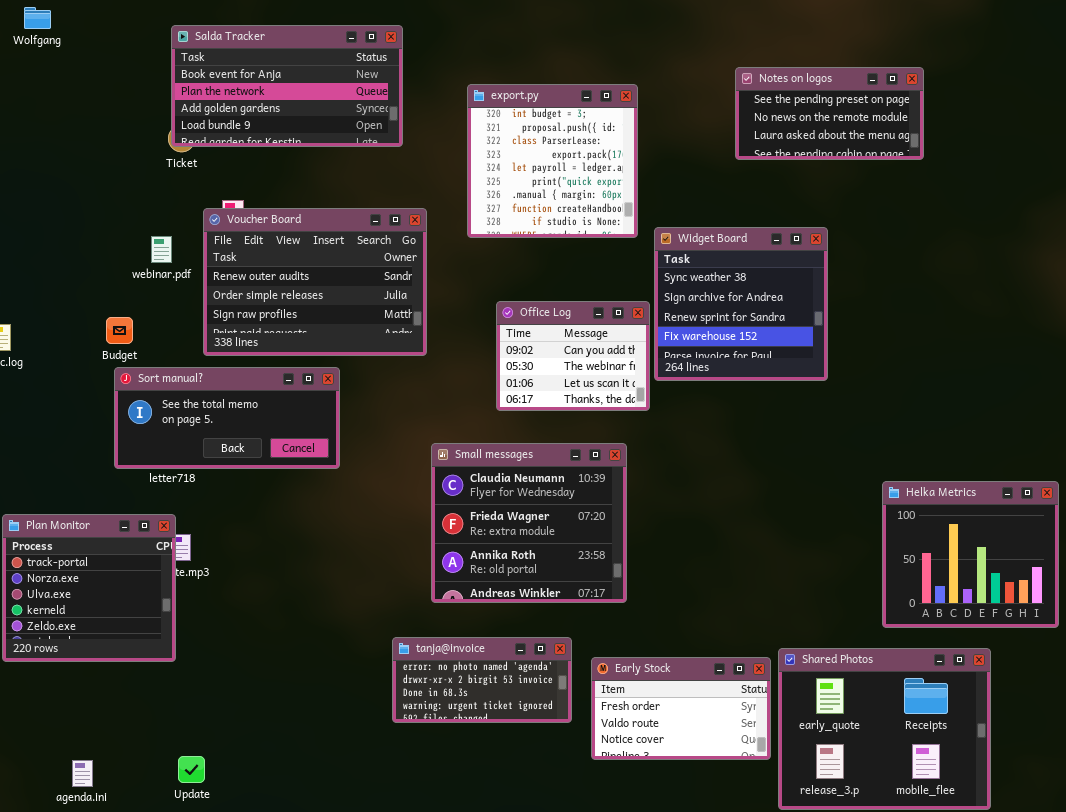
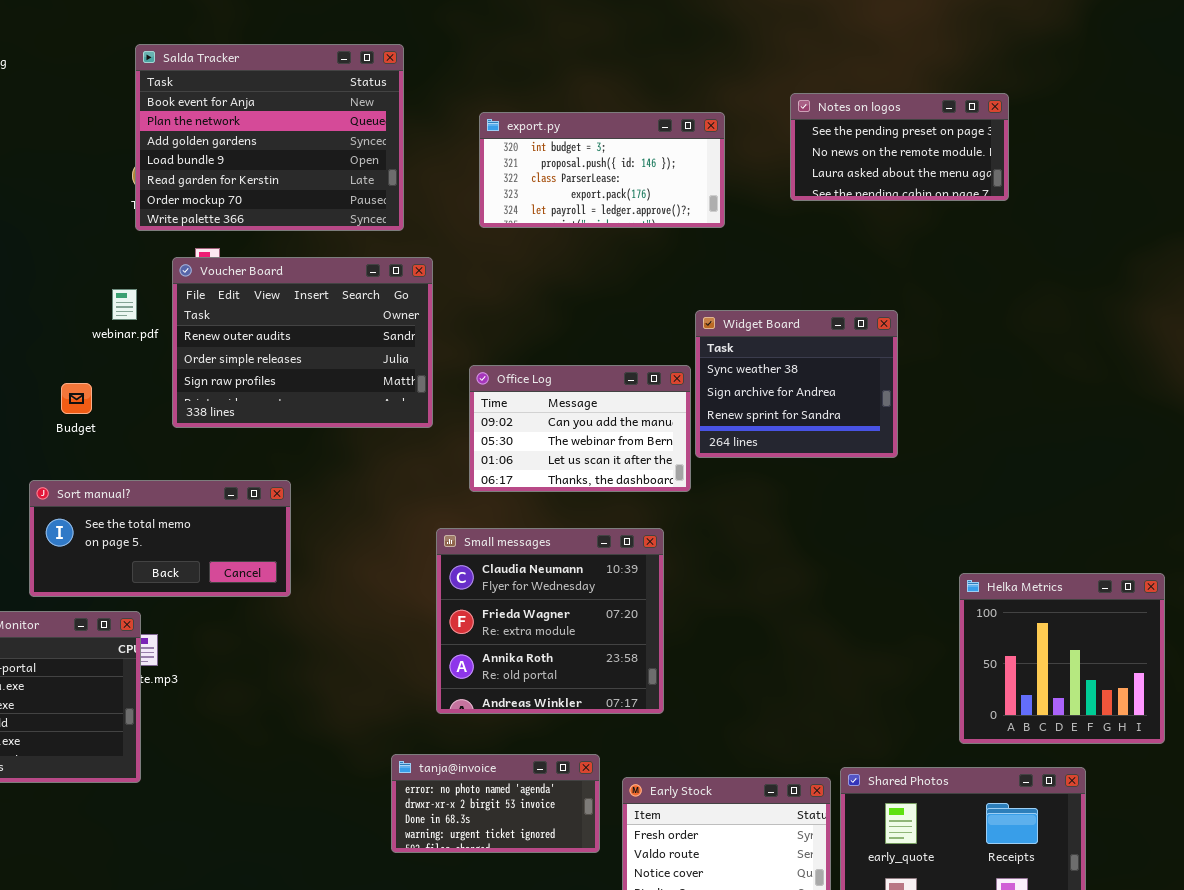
Salda Tracker: [171,25,403,147] -> [135,44,404,231], resized
export.py: [467,84,638,238] -> [479,112,725,228], resized
Widget Board: [654,227,828,381] -> [695,310,898,458], resized
Office Log: [496,301,650,411] -> [469,365,691,492], resized
Sort manual?: [114,367,340,469] -> [29,480,291,597], moved

